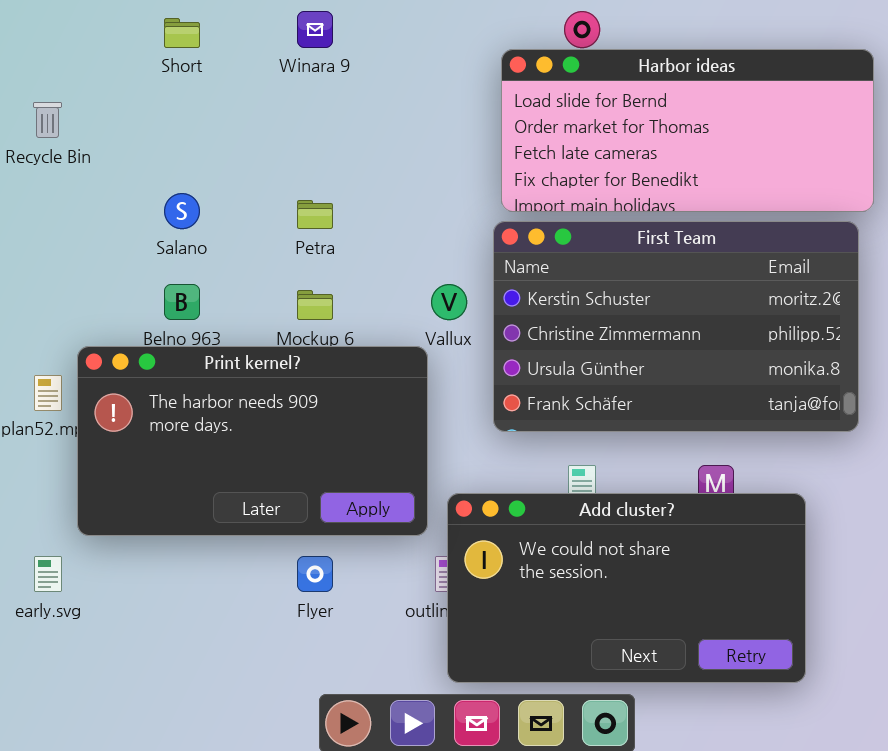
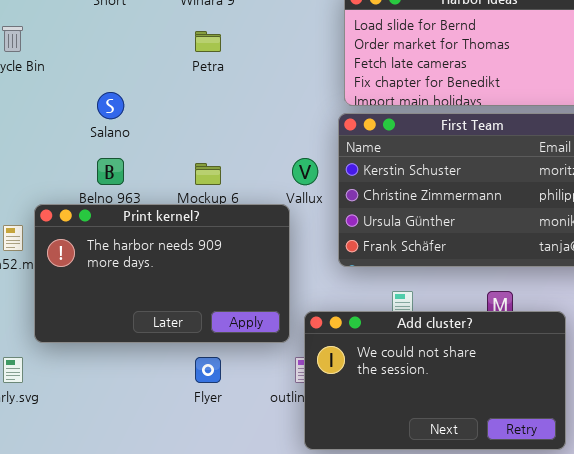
Petra: [297,200,333,229] -> [195,31,221,52], moved

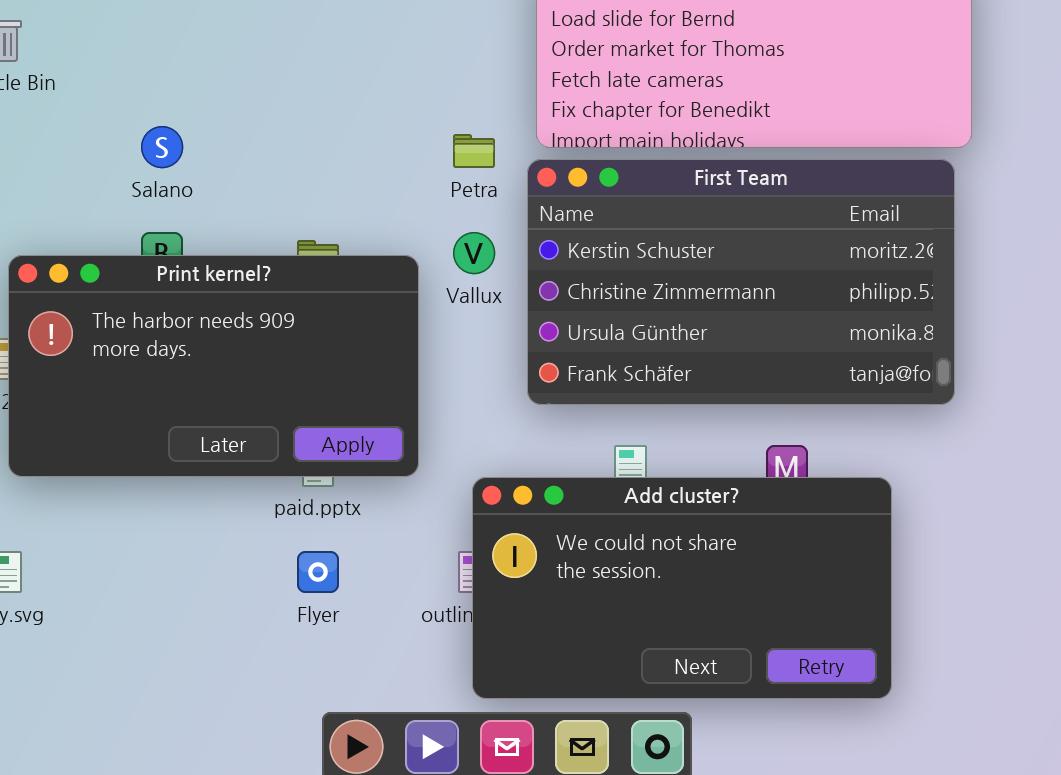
Petra: [195,31,221,52] -> [453,134,495,168], moved
Print kernel?: [34,204,290,343] -> [8,255,419,477], moved

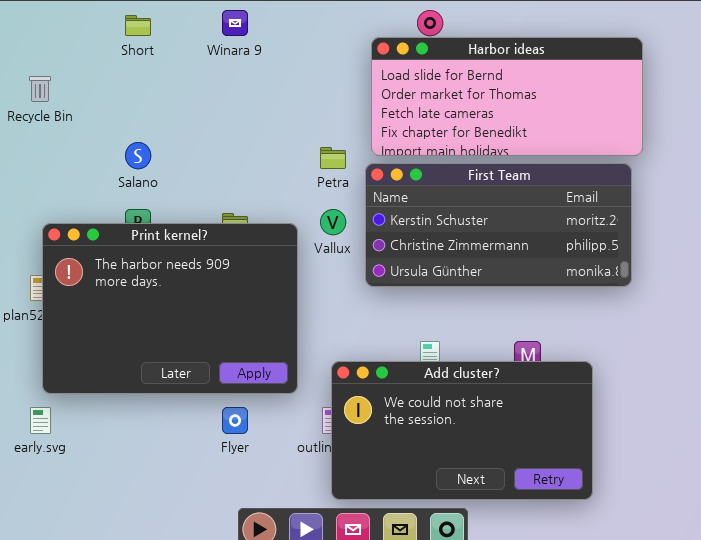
First Team: [527,159,955,405] -> [365,163,632,287], resized
Print kernel?: [8,255,419,477] -> [42,223,298,394], resized

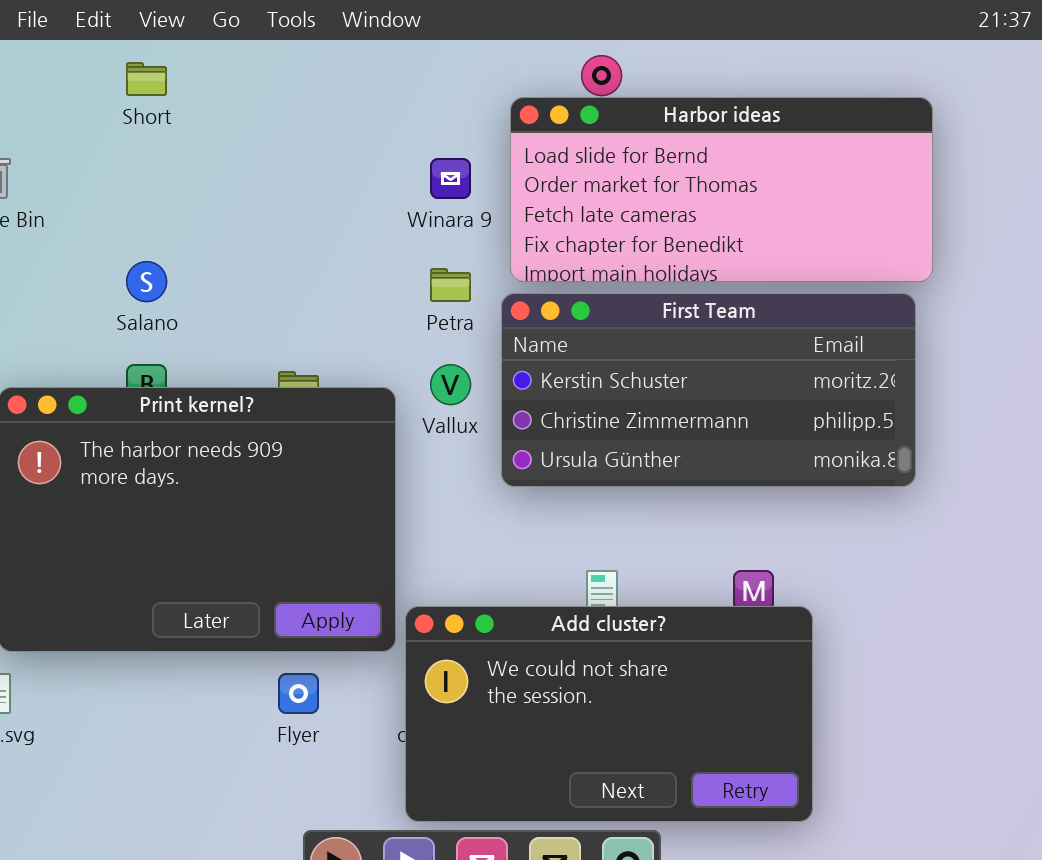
Winara 9: [222,10,248,36] -> [430,158,471,199], moved
Add cluster?: [331,361,593,500] -> [405,606,813,822], moved

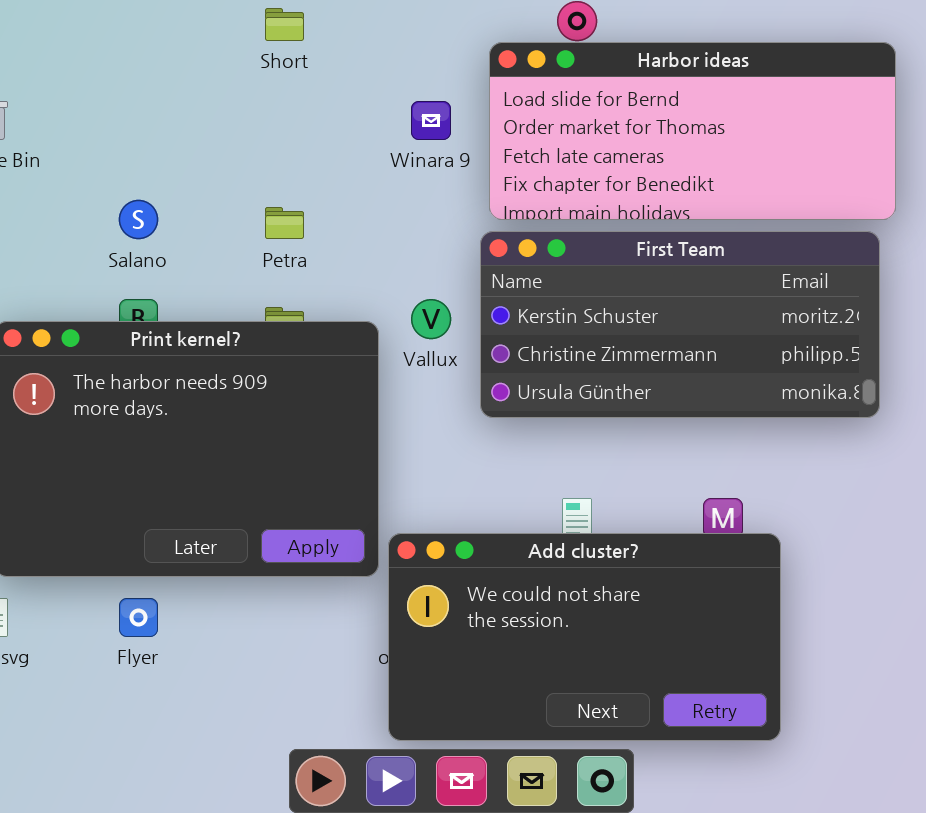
Short: [126,62,167,96] -> [265,8,304,41], moved
Petra: [430,268,471,302] -> [265,207,304,239], moved
Flyer: [278,673,319,714] -> [119,598,158,637], moved

